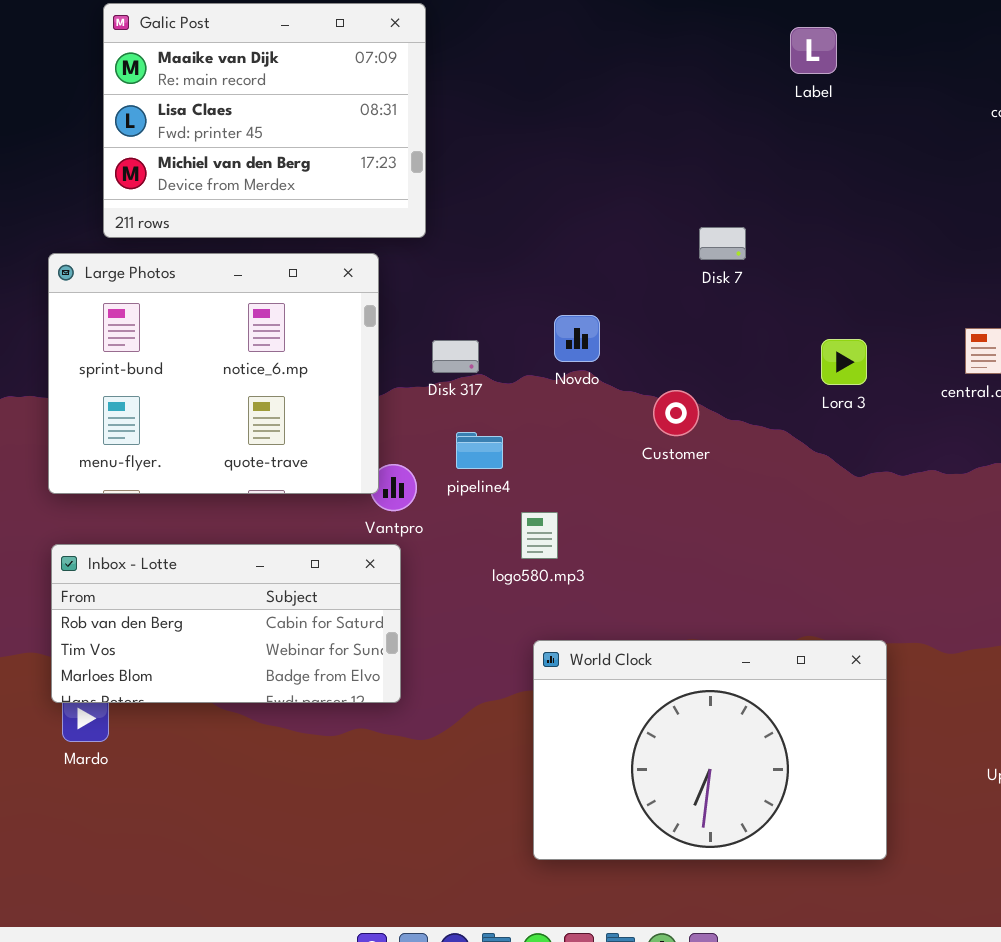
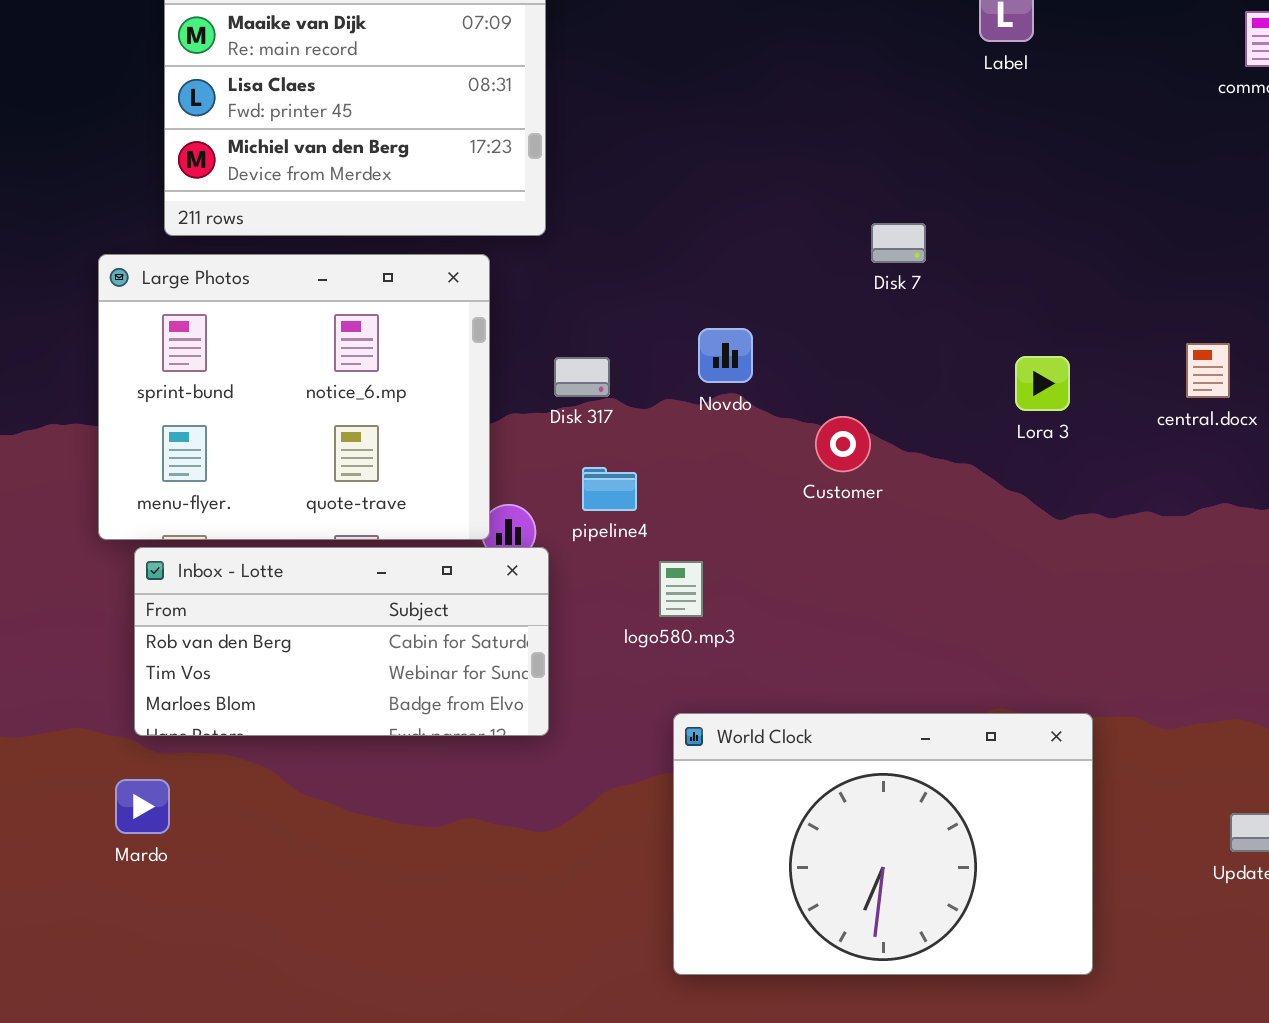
Inbox - Lotte: [51,544,401,703] -> [134,547,549,736], moved

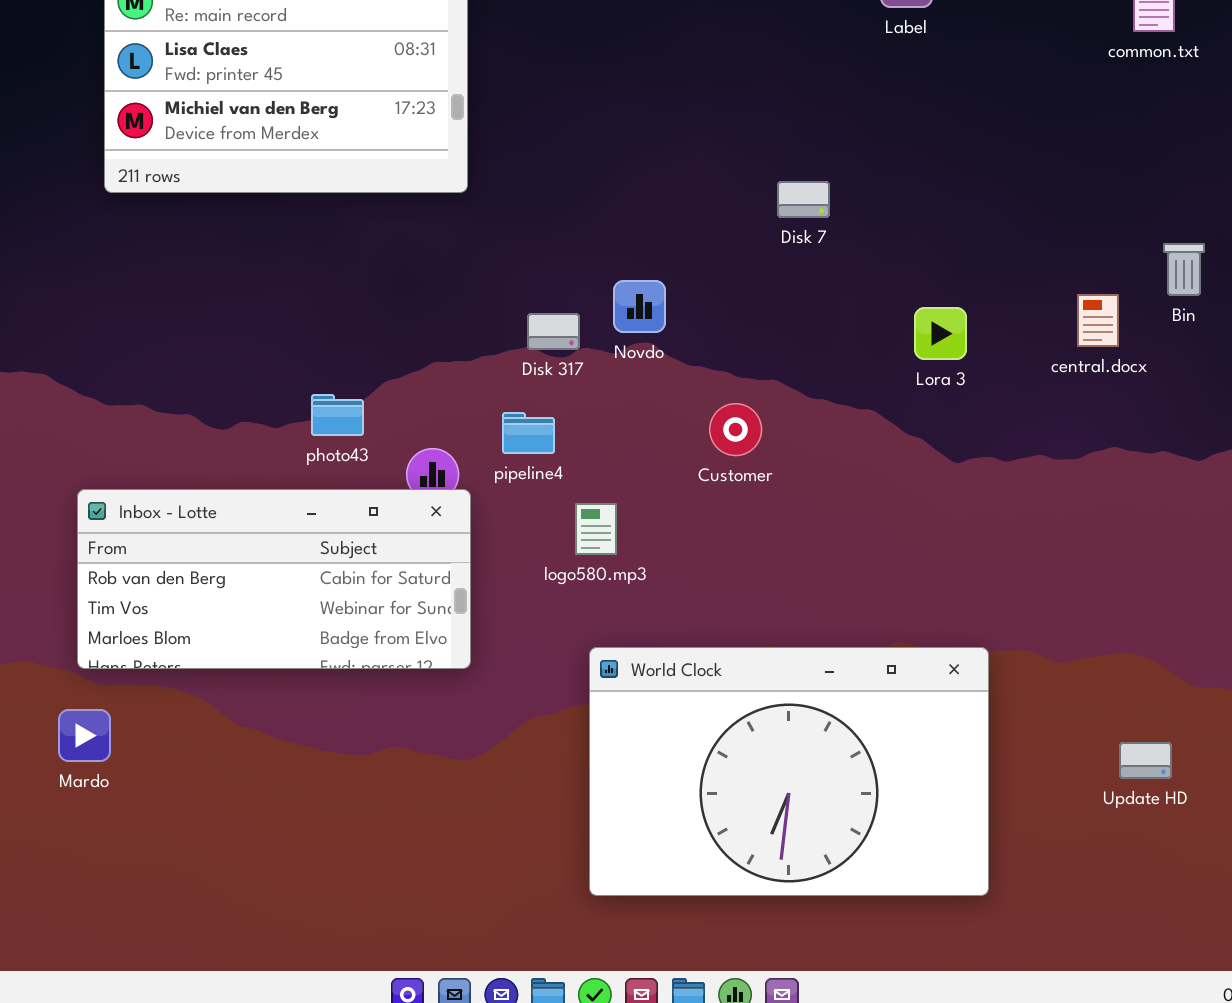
Large Photos: [98,254,490,540] -> none, closed
Disk 317: [554,357,610,397] -> [527,313,580,350], moved
Customer: [815,416,871,472] -> [709,403,762,456], moved

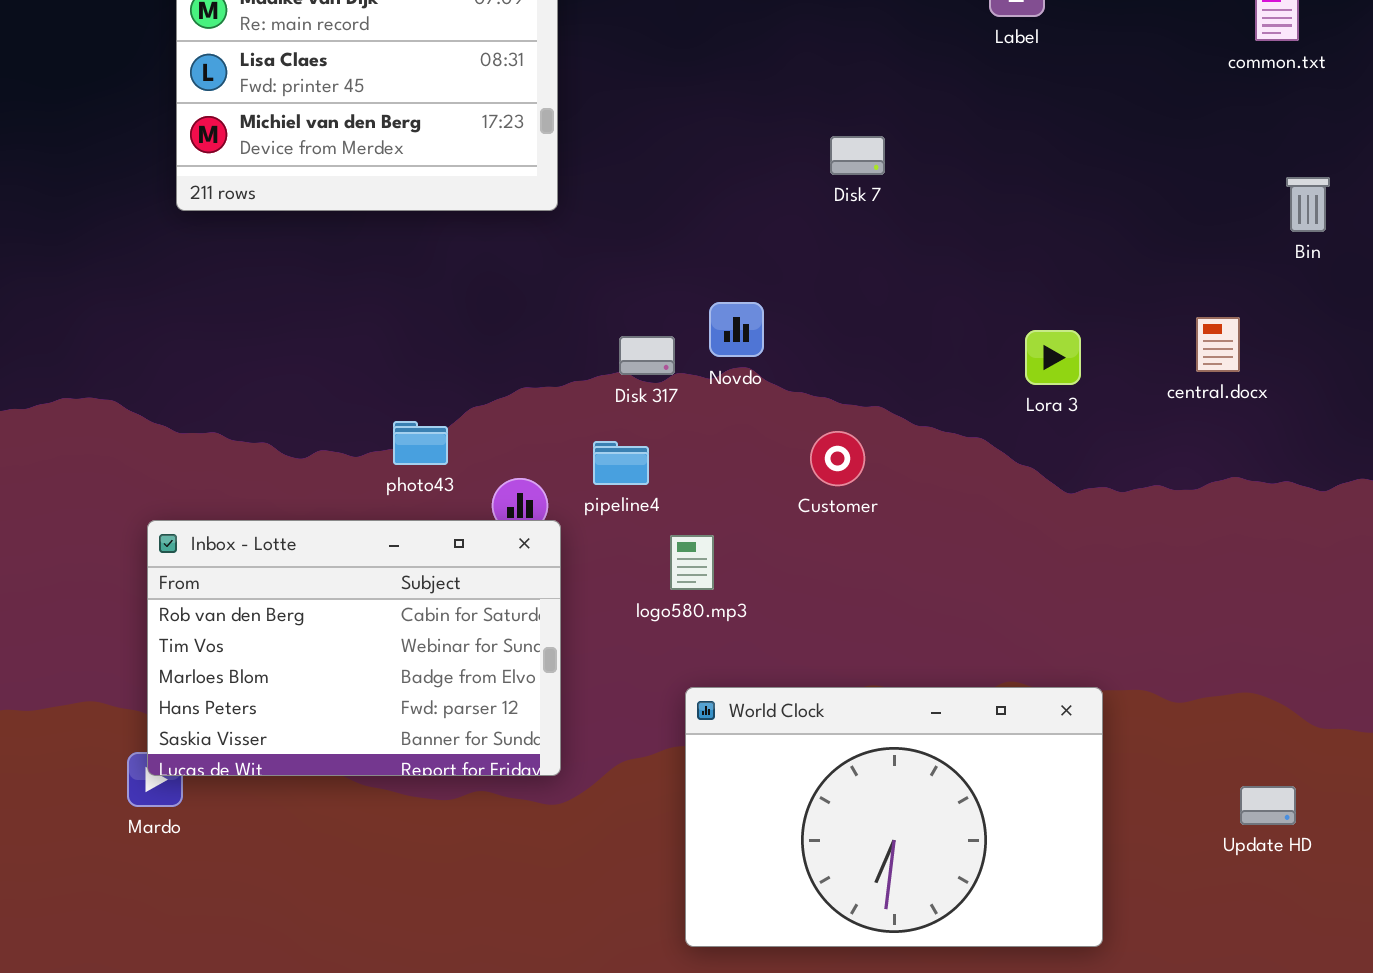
Disk 7: [777,181,830,218] -> [830,136,885,175], moved
Bin: [1163,243,1205,296] -> [1286,177,1330,232], moved
Inbox - Lotte: [77,489,471,669] -> [147,520,561,776], resized

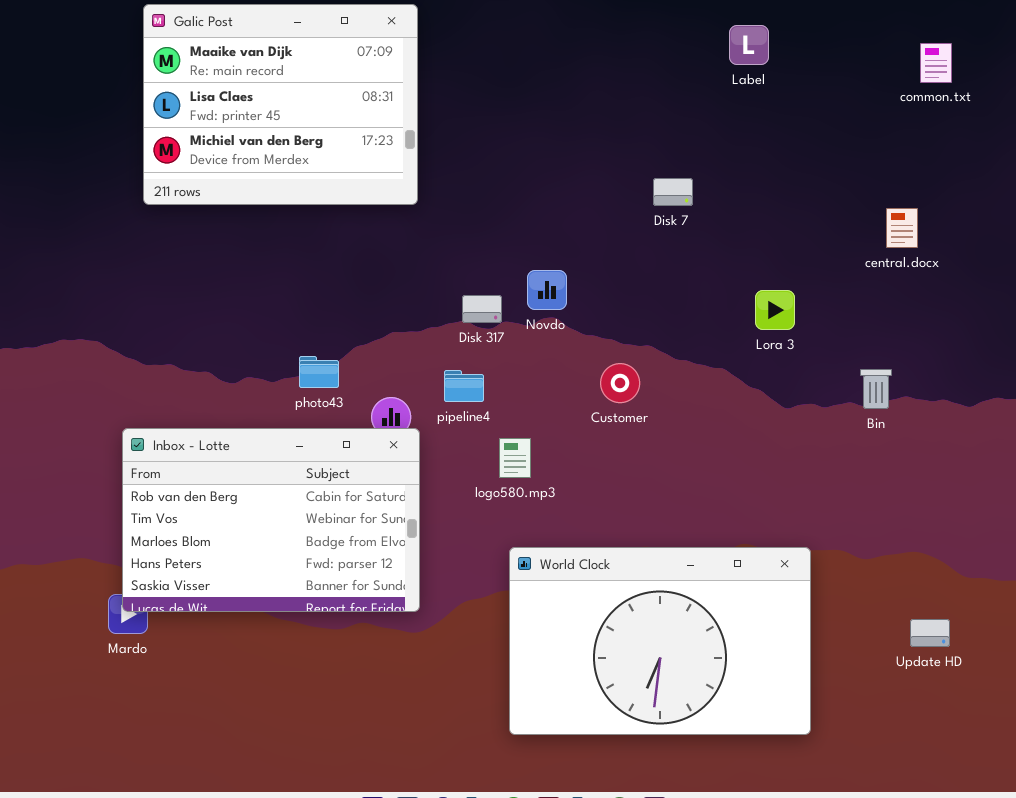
Disk 7: [830,136,885,175] -> [653,178,693,206], moved
Bin: [1286,177,1330,232] -> [860,369,892,409], moved
central.docx: [1196,317,1240,372] -> [886,208,918,248], moved

